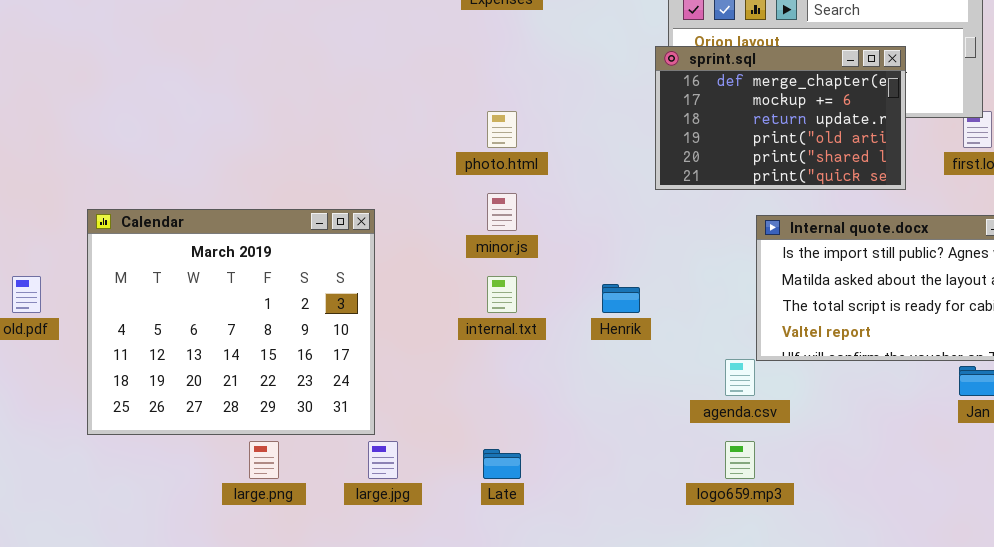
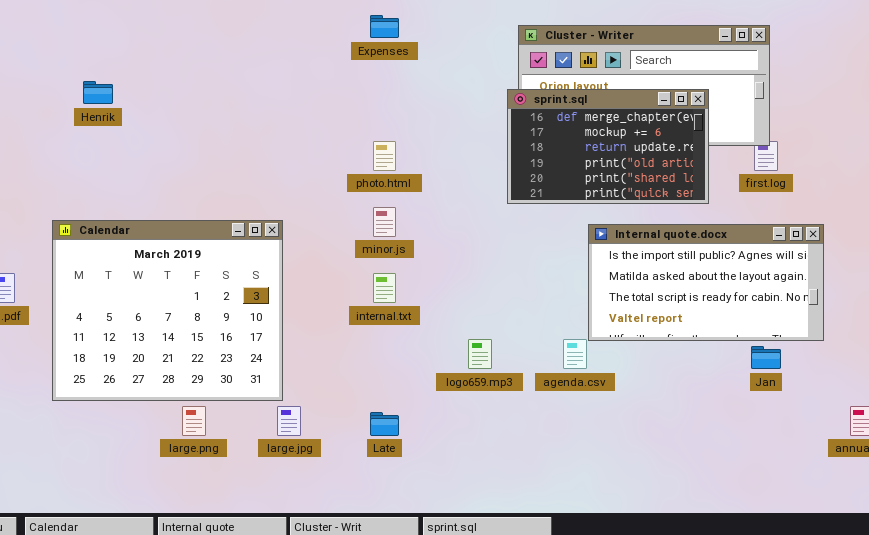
Henrik: [602,284,640,313] -> [83,81,113,104], moved
logo659.mp3: [725,441,755,479] -> [468,339,492,369], moved

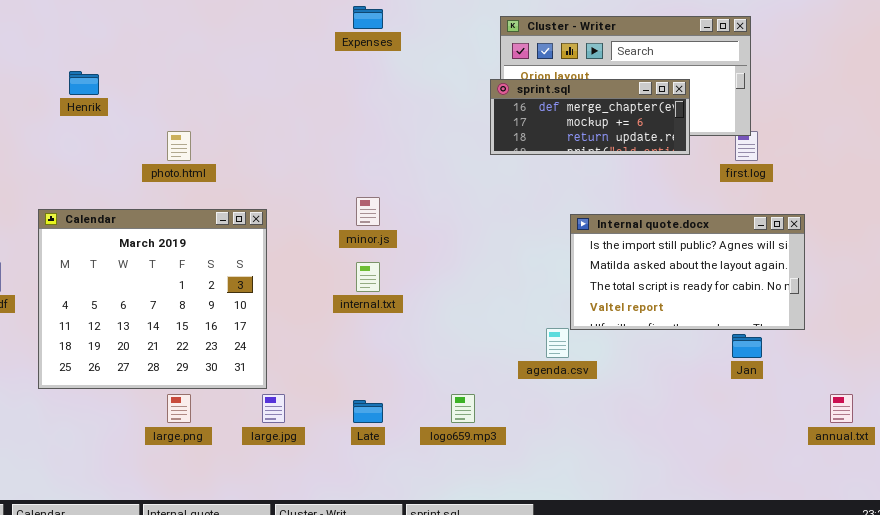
sprint.sql: [507,89,709,204] -> [490,79,690,155], resized
photo.html: [373,141,396,171] -> [167,131,191,161], moved
logo659.mp3: [468,339,492,369] -> [451,394,475,423], moved

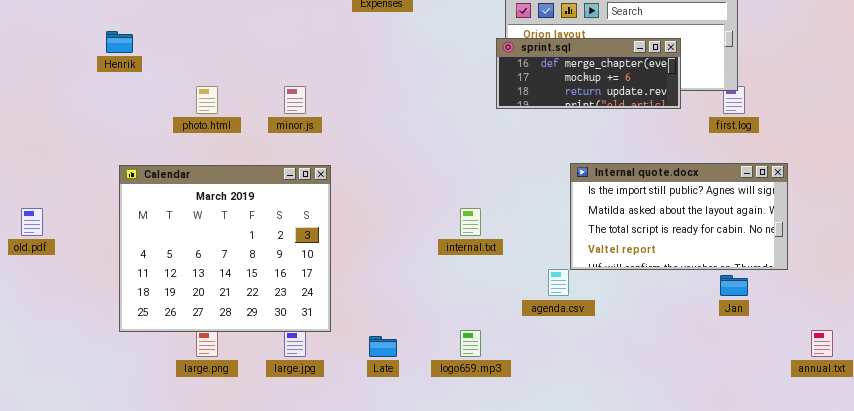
minor.js: [356,197,380,226] -> [284,86,306,114], moved
Calendar: [38,209,267,389] -> [119,165,331,332], moved
internal.txt: [356,262,380,292] -> [460,208,481,236], moved

